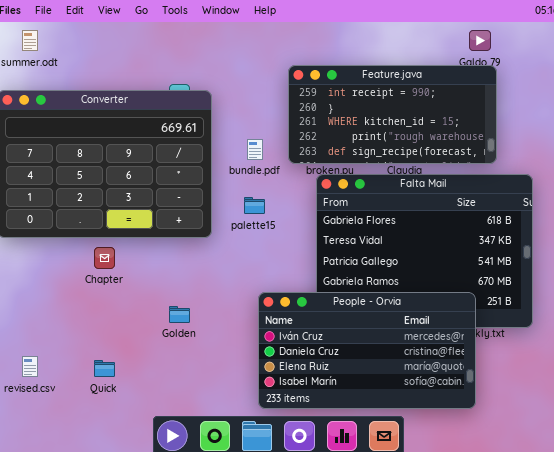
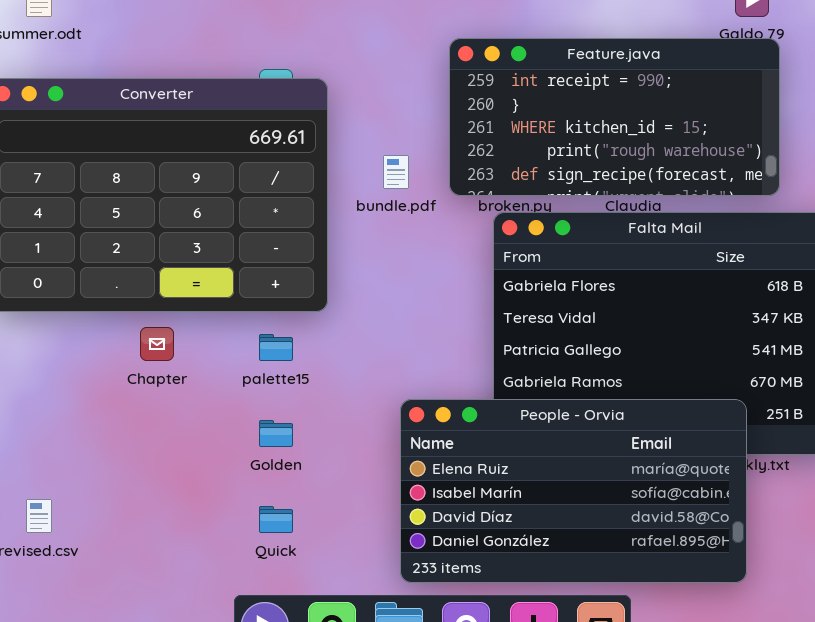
palette15: [244,197,265,214] -> [259,334,293,361], moved
People - Orvia: [258,292,476,409] -> [400,399,747,583], scrolled down 2 rows
Quick: [94,360,115,377] -> [259,506,293,533], moved

